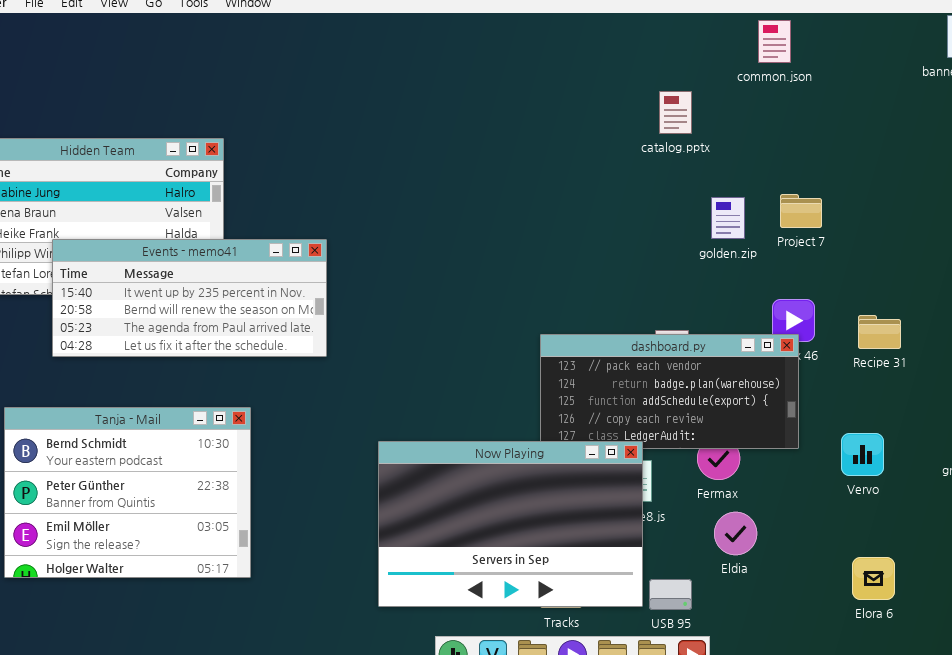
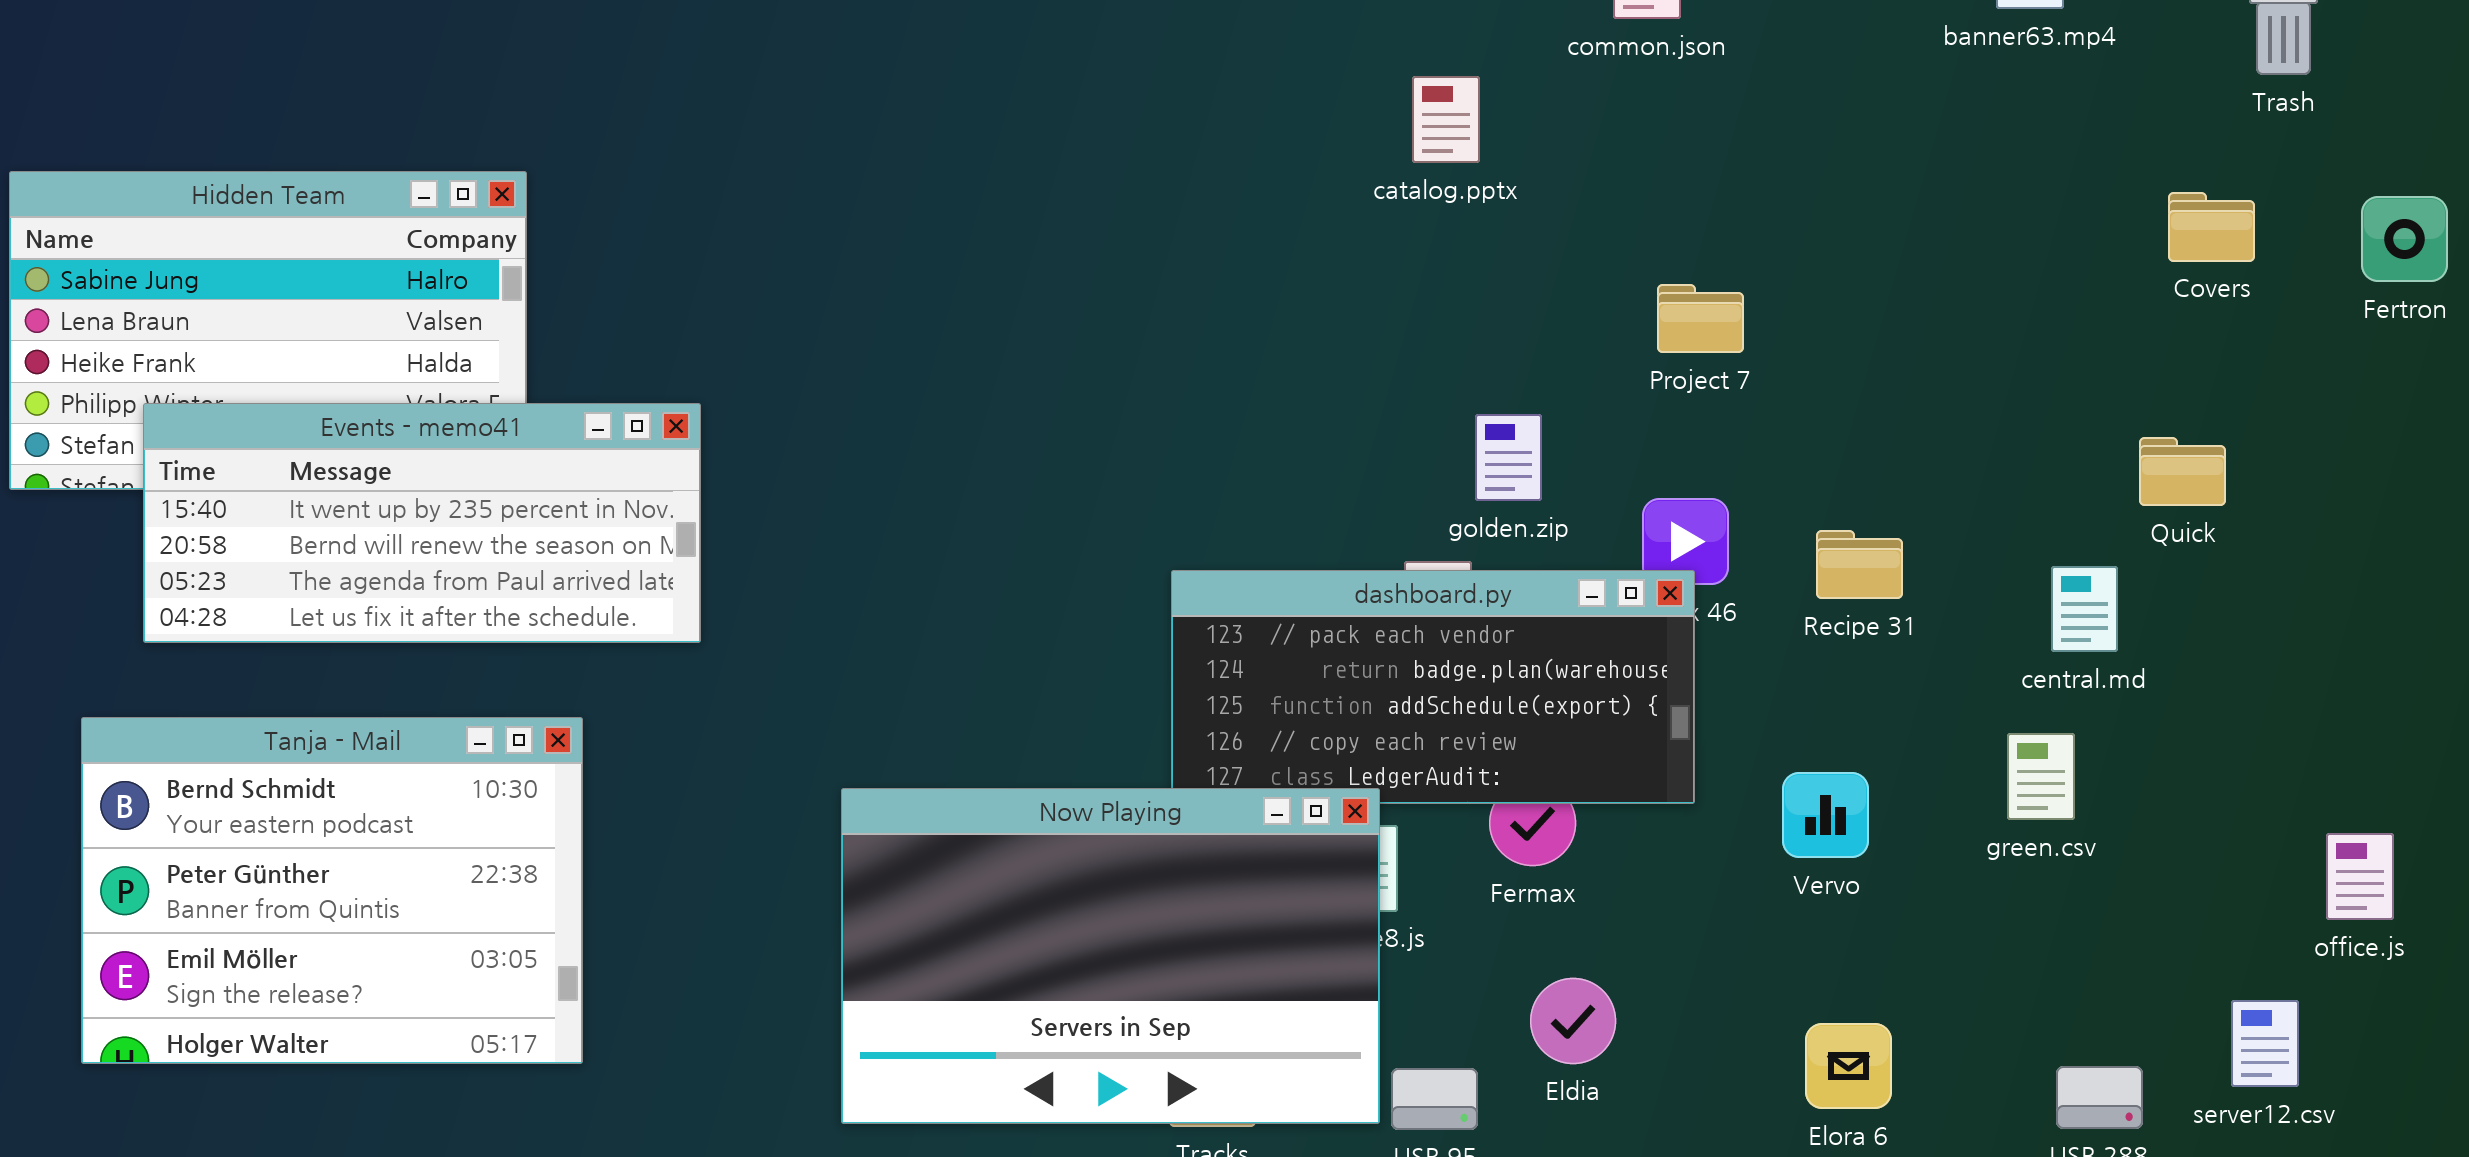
golden.zip: [711,197,745,239] -> [1475,414,1542,501], moved
Events - memo41: [52,239,327,357] -> [143,403,701,643], moved
Eldia: [714,512,757,555] -> [1530,978,1616,1064], moved

